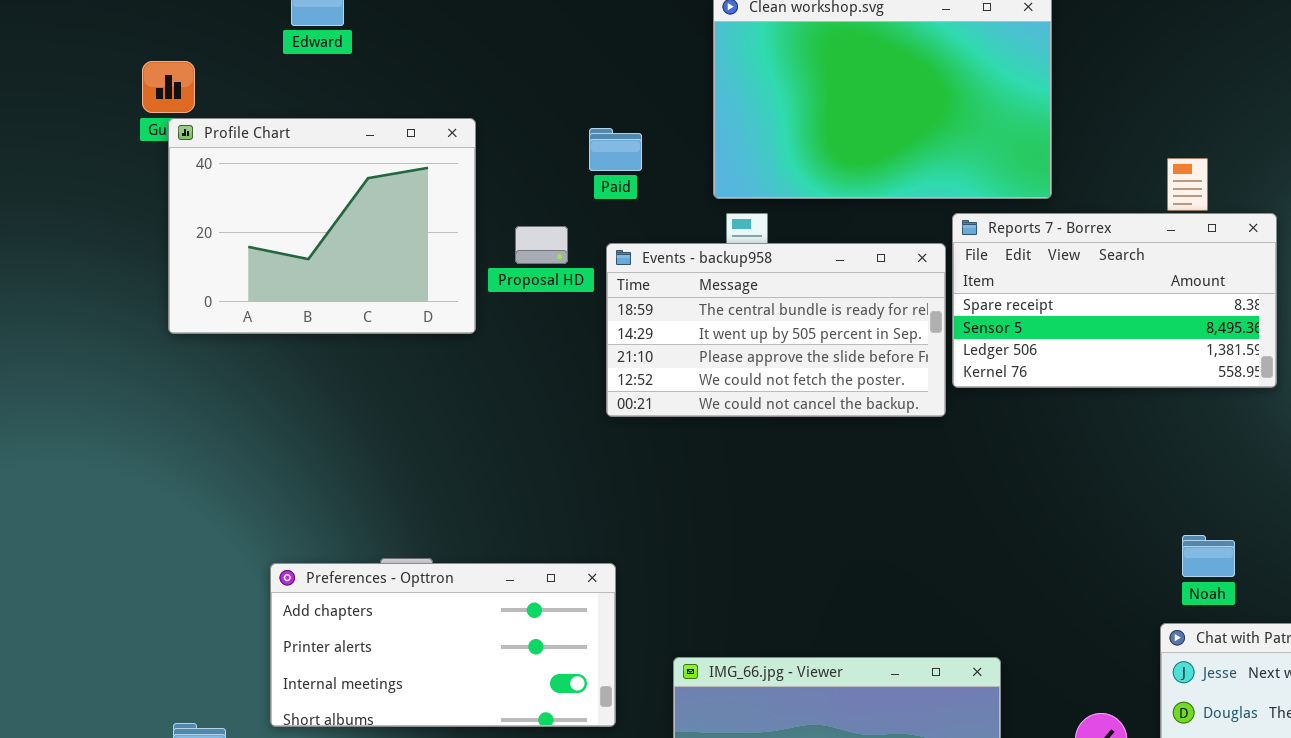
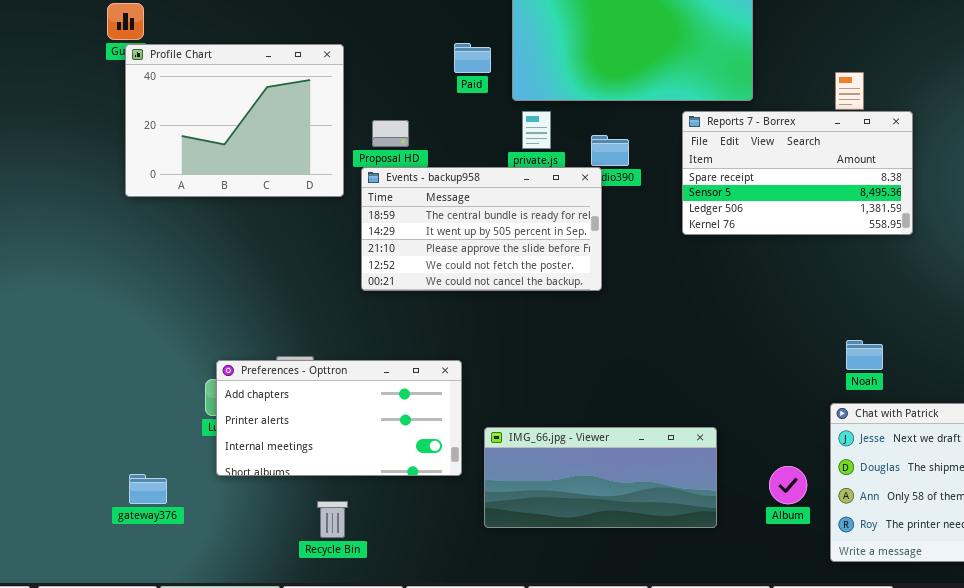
Paid: [589,128,642,171] -> [454,43,491,73], moved
Events - backup958: [606,243,946,417] -> [361,167,602,291], moved
Preferences - Opttron: [270,563,616,727] -> [216,360,462,476], moved

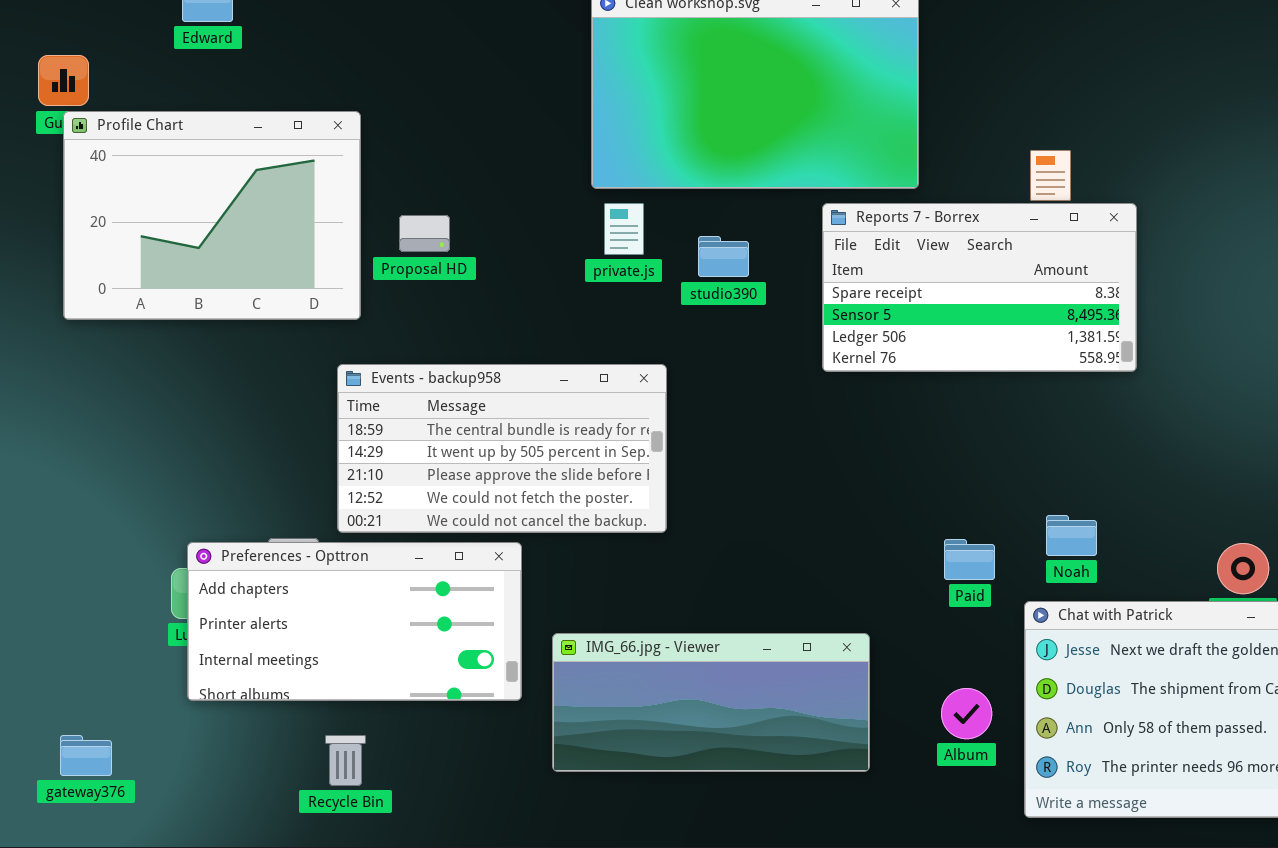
Paid: [454,43,491,73] -> [944,539,995,580], moved
Events - backup958: [361,167,602,291] -> [337,364,667,533], moved
gateway376: [129,474,167,504] -> [60,735,112,776], moved

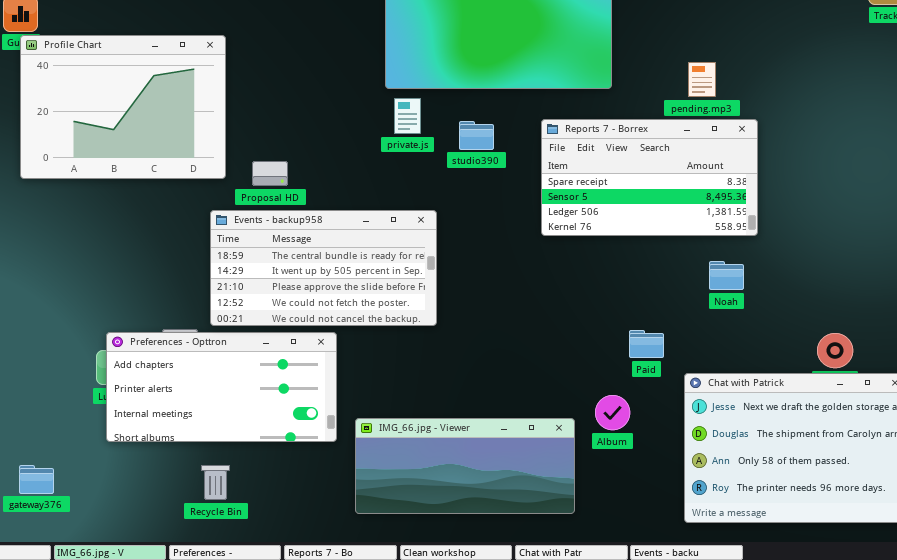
Reports 7 - Borrex: [822,203,1137,372] -> [541,119,758,236], moved
Proposal HD: [399,215,450,252] -> [252,161,288,186], moved
Noah: [1046,515,1097,556] -> [709,261,744,290], moved
IMG_66.jpg - Viewer: [552,633,870,772] -> [355,418,575,514], moved
Album: [941,688,992,739] -> [595,395,630,430], moved

